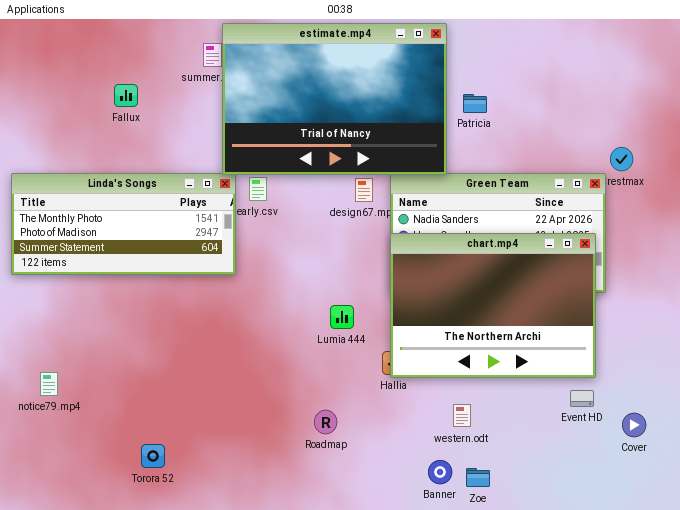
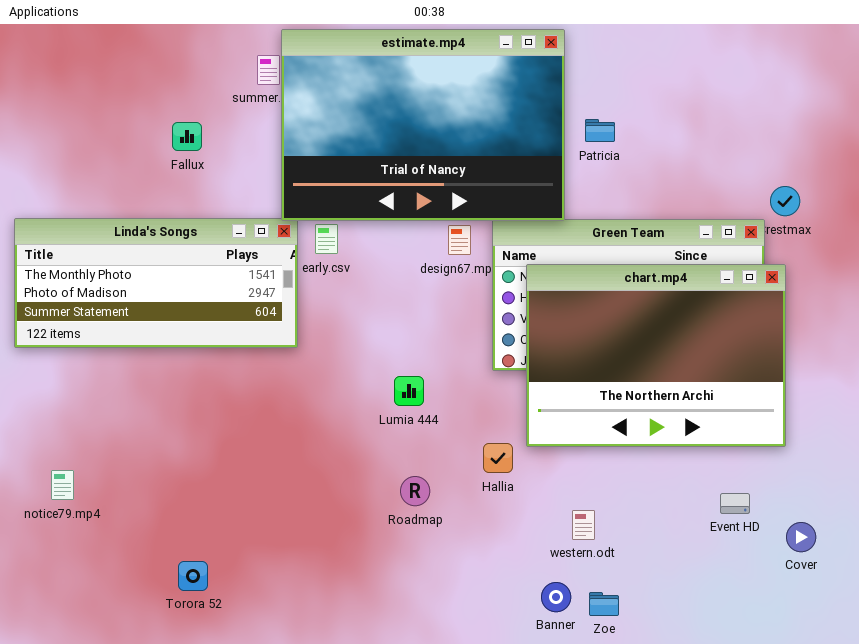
Fallux: [114,84,138,107] -> [172,122,202,151], moved
chart.mp4: [390,233,596,378] -> [526,264,786,447], moved
Lumia 444: [330,305,354,329] -> [394,376,424,406], moved
Roadmap: [314,410,337,434] -> [400,476,430,506], moved

